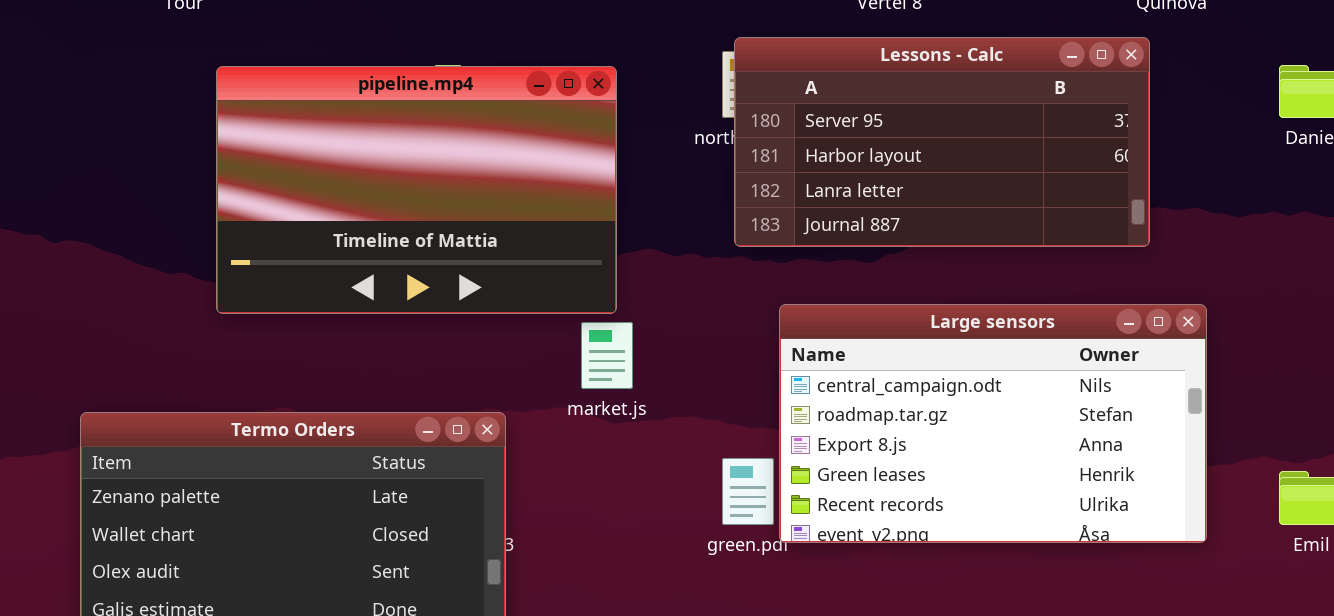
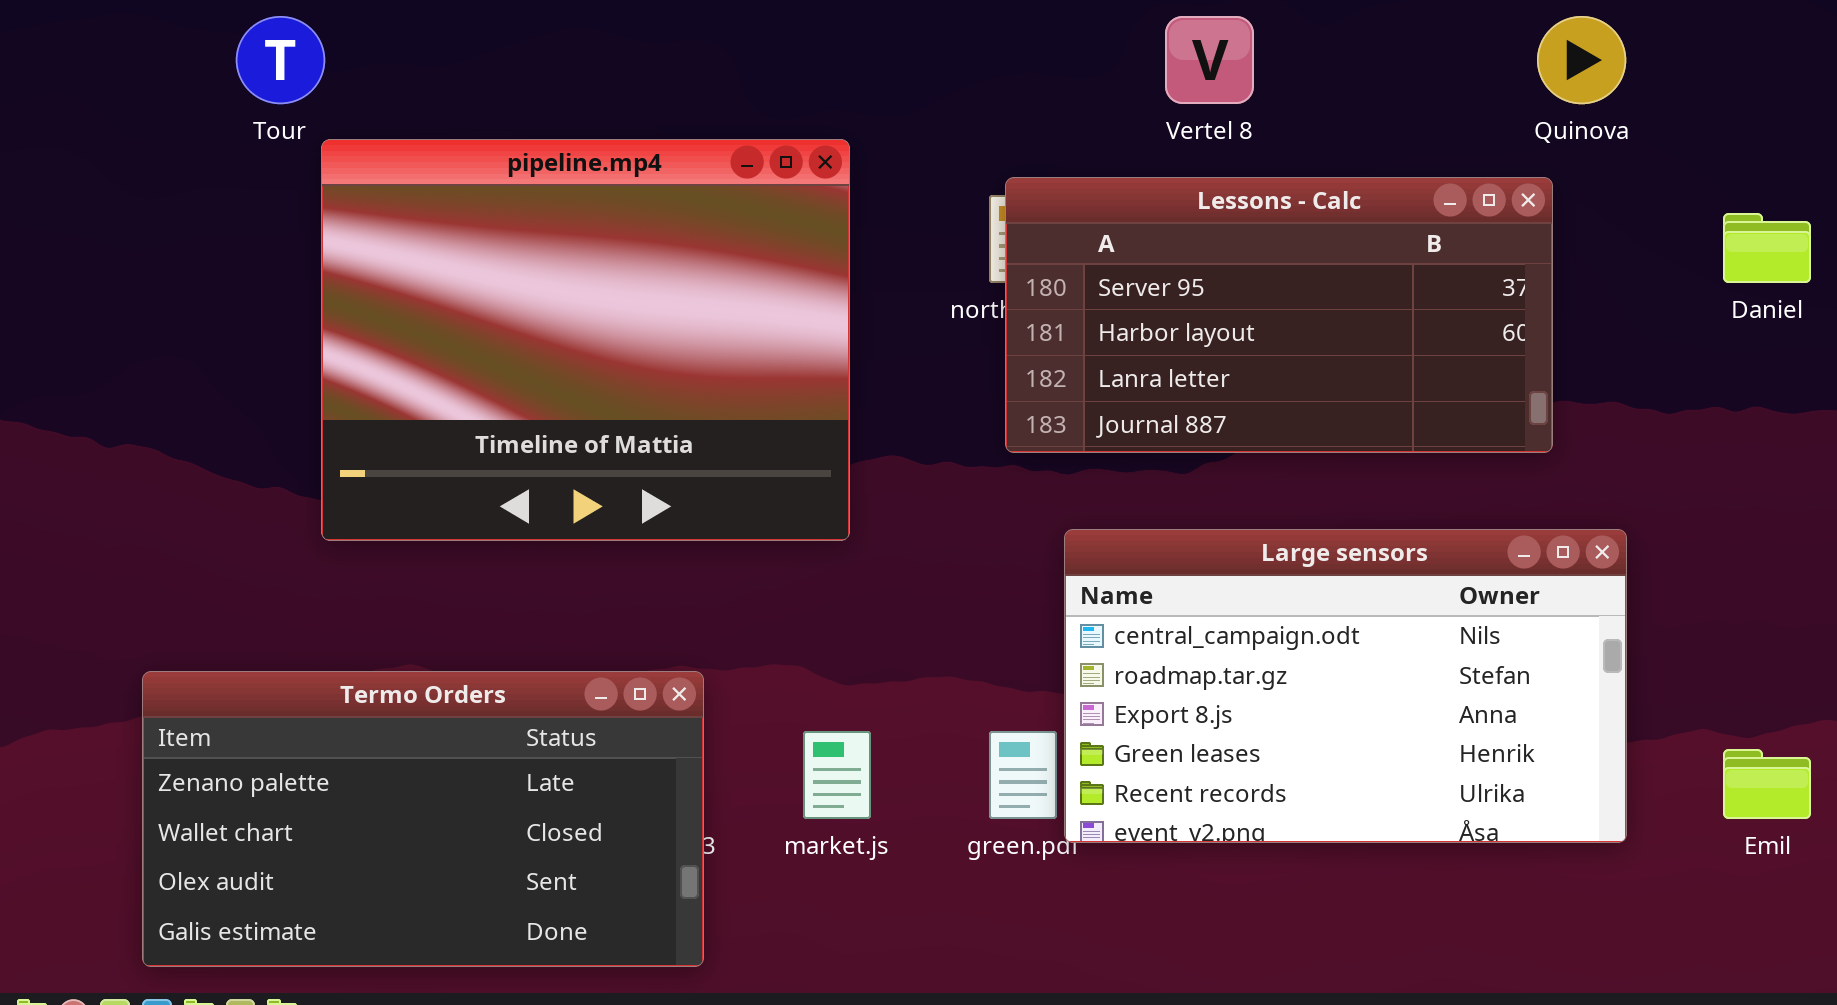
pipeline.mp4: [216,66,617,314] -> [321,139,850,541], resized
market.js: [581,322,633,389] -> [803,731,871,819], moved

